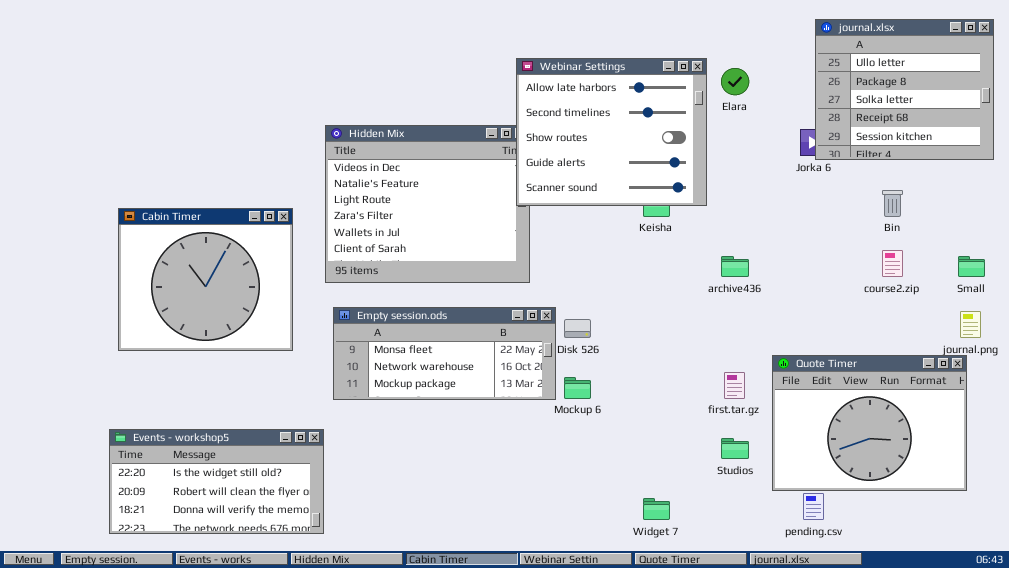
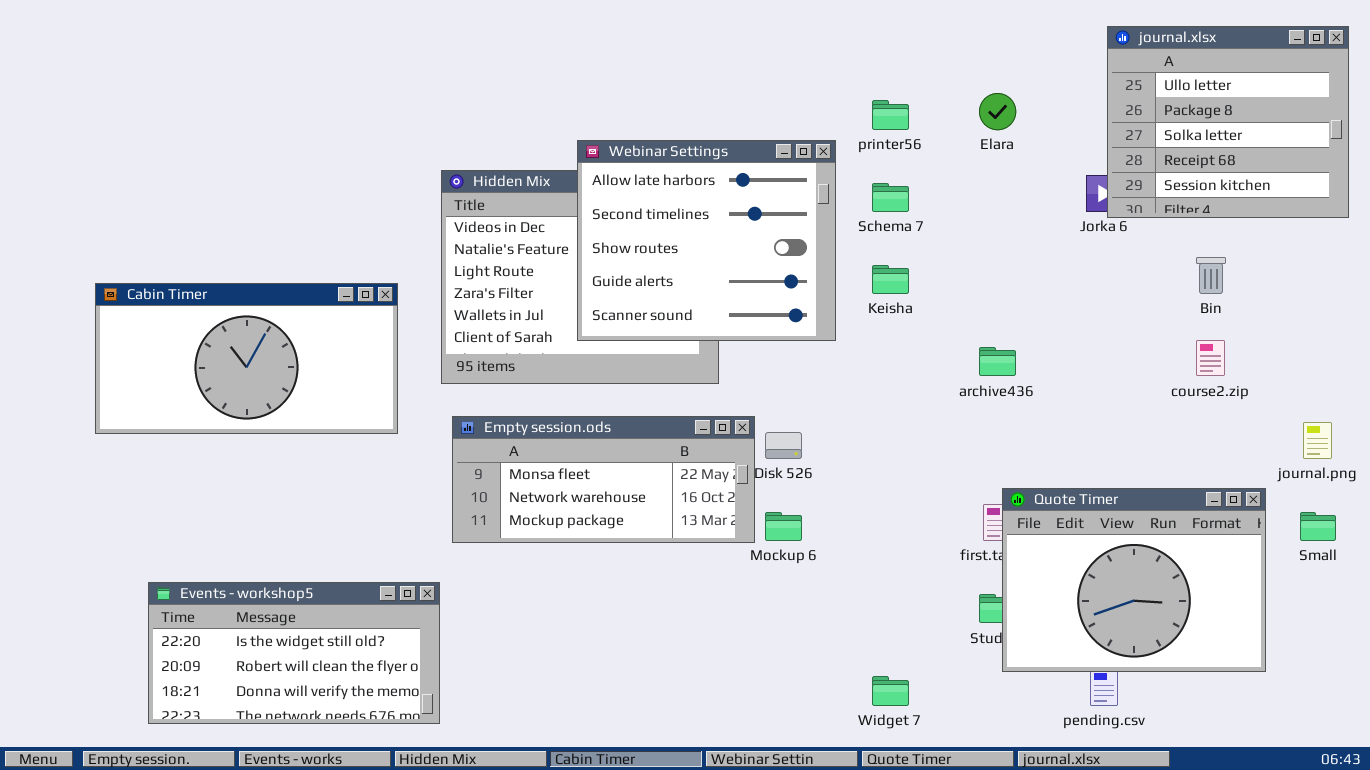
Webinar Settings: [516,58,707,206] -> [577,140,836,341], moved
Cabin Timer: [118,208,293,351] -> [95,283,398,434], resized
Small: [958,256,985,277] -> [1300,512,1336,541], moved
Quote Timer: [772,355,967,491] -> [1002,488,1266,672], moved

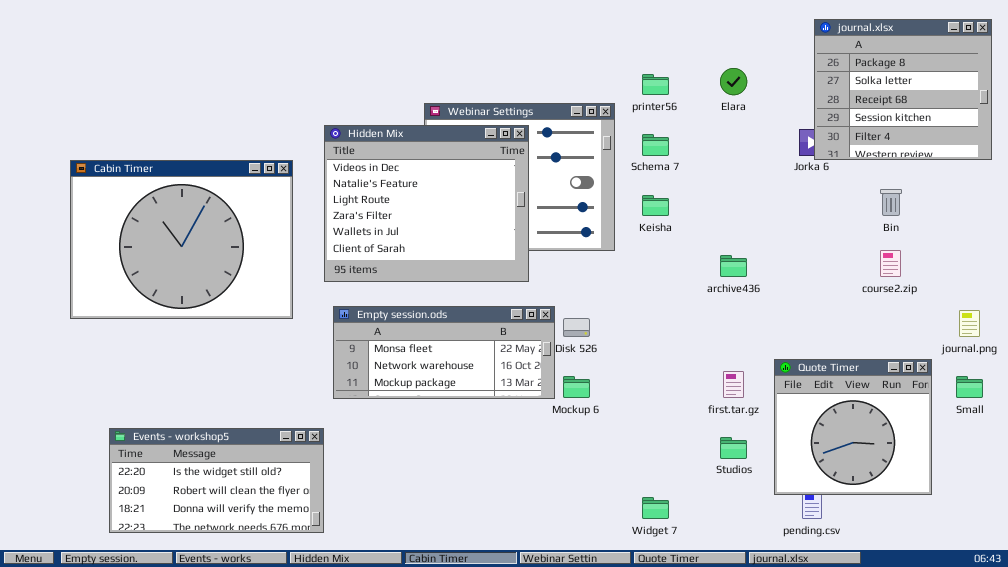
journal.xlsx: [1107,26,1349,218] -> [814,19,992,160], scrolled down 1 row
Hidden Mix: [441,170,719,384] -> [324,125,529,282], raised
Cabin Timer: [95,283,398,434] -> [70,160,293,319], resized
Quote Timer: [1002,488,1266,672] -> [774,359,932,495], resized

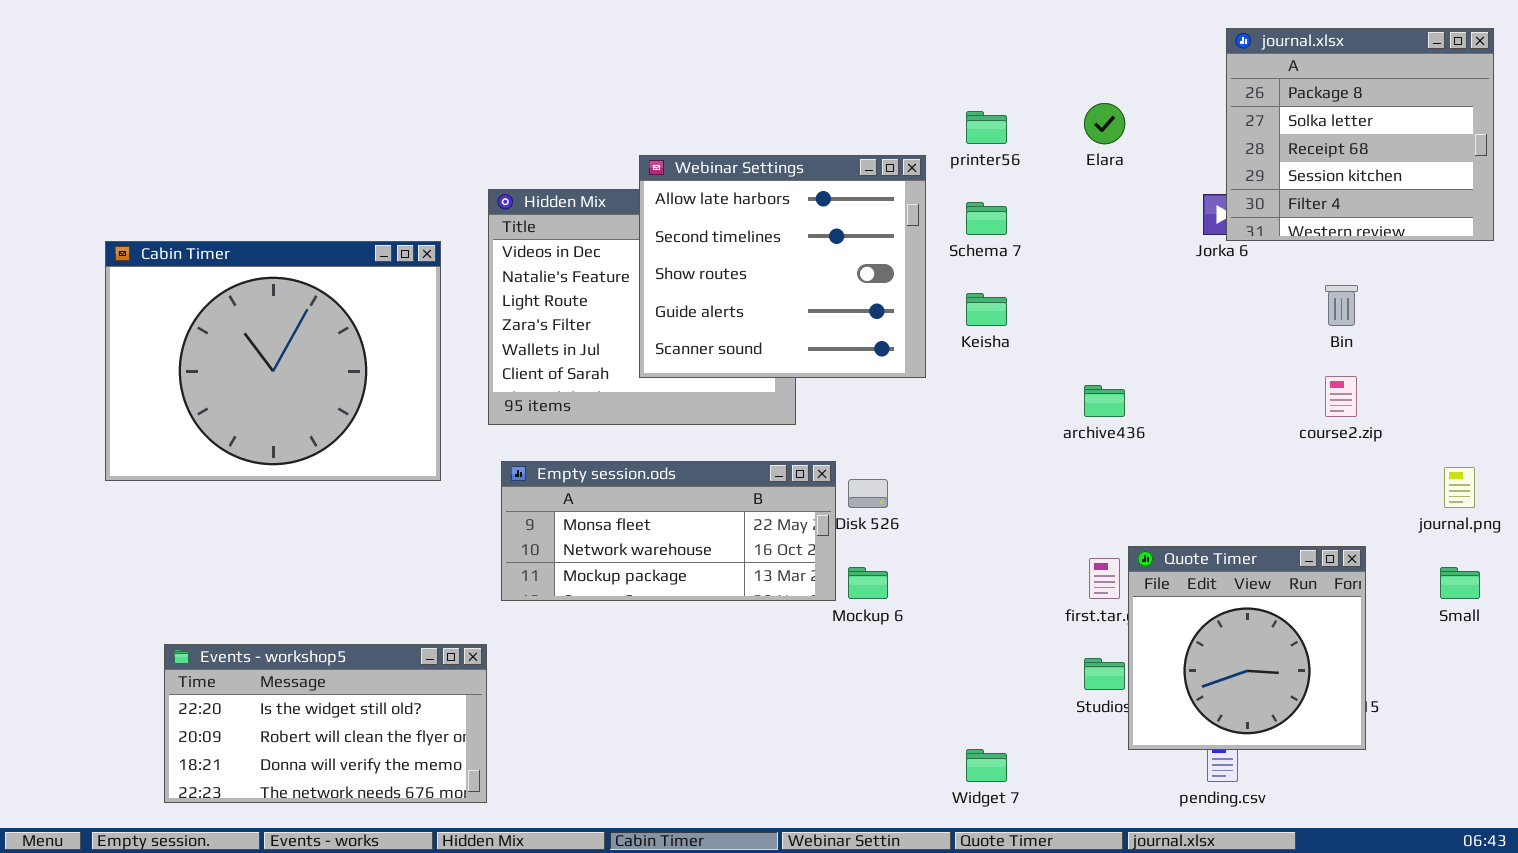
Webinar Settings: [424,103,615,251] -> [639,155,926,378], raised
Quote Timer: [774,359,932,495] -> [1128,546,1366,750], moved

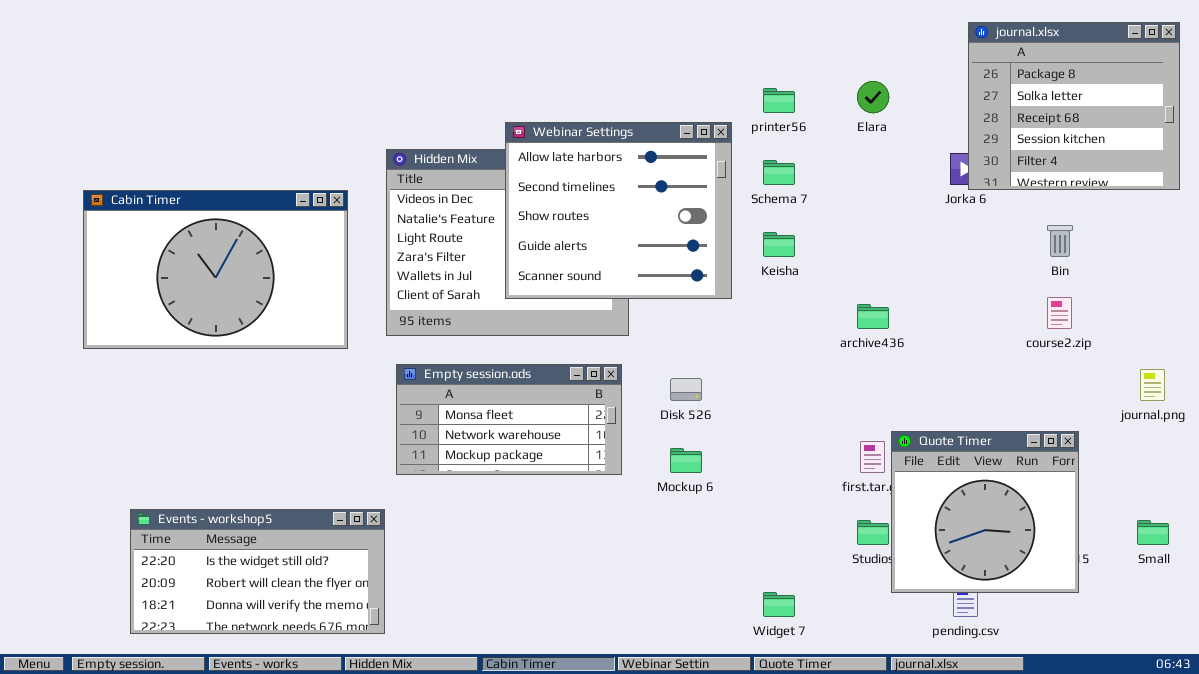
Cabin Timer: [105,241,441,481] -> [83,190,348,349], resized
Empty session.ods: [501,461,836,601] -> [396,364,622,475], resized
Small: [1440,567,1480,599] -> [1137,520,1169,545], moved

